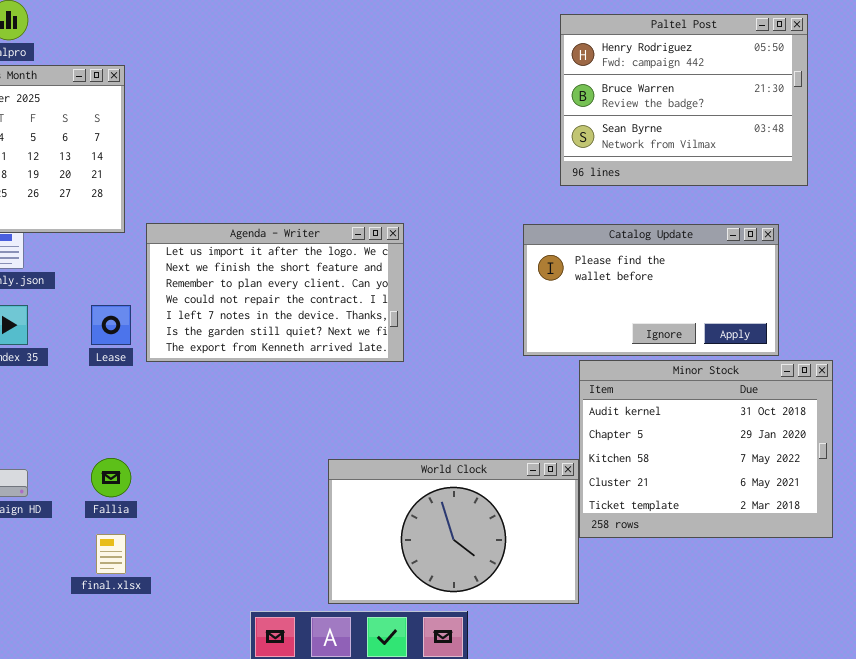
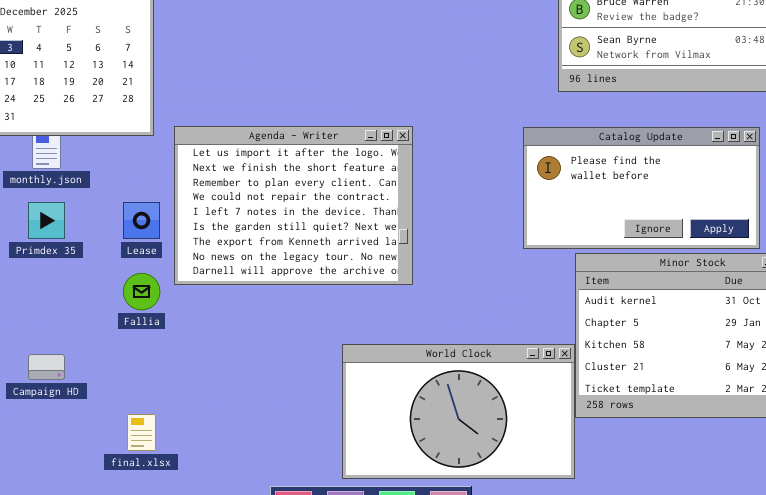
Agenda - Writer: [146,223,404,362] -> [174,126,413,285], resized
Fallia: [91,458,131,497] -> [123,273,160,310], moved

